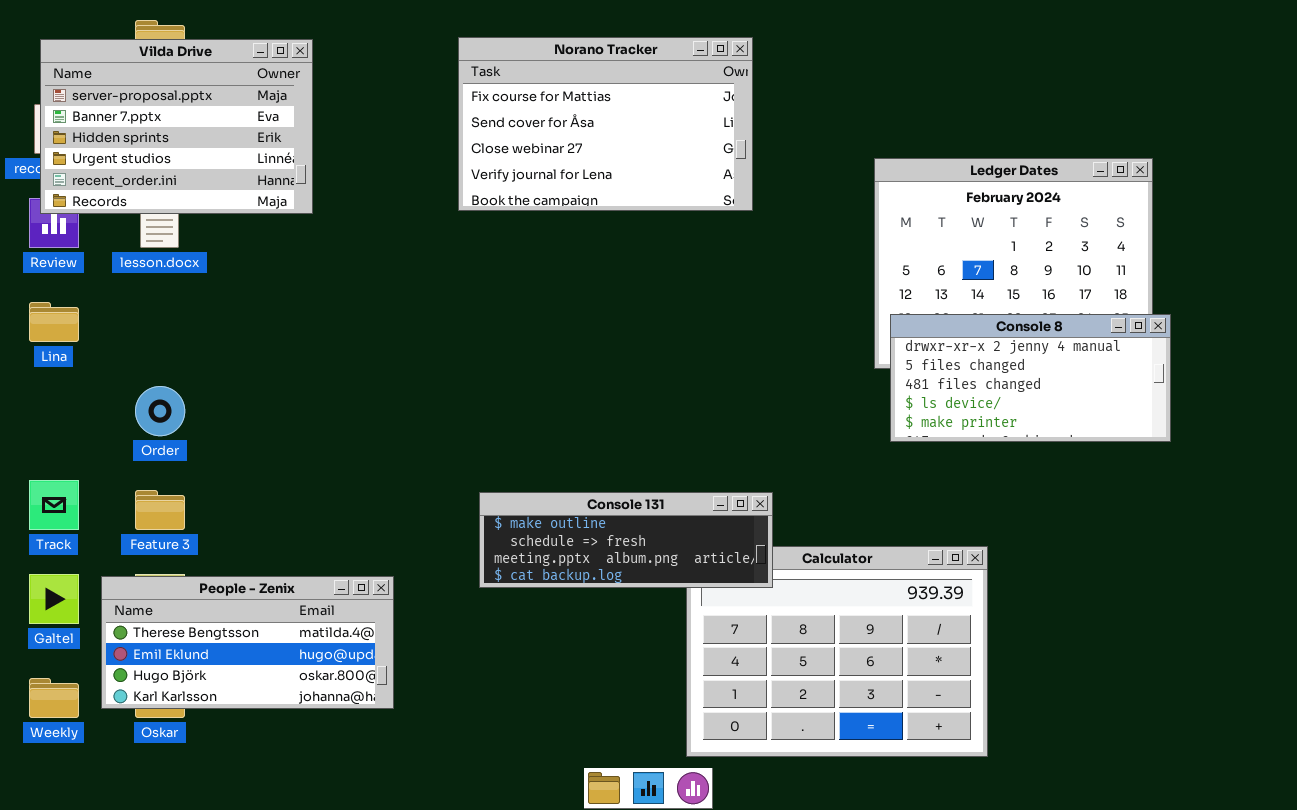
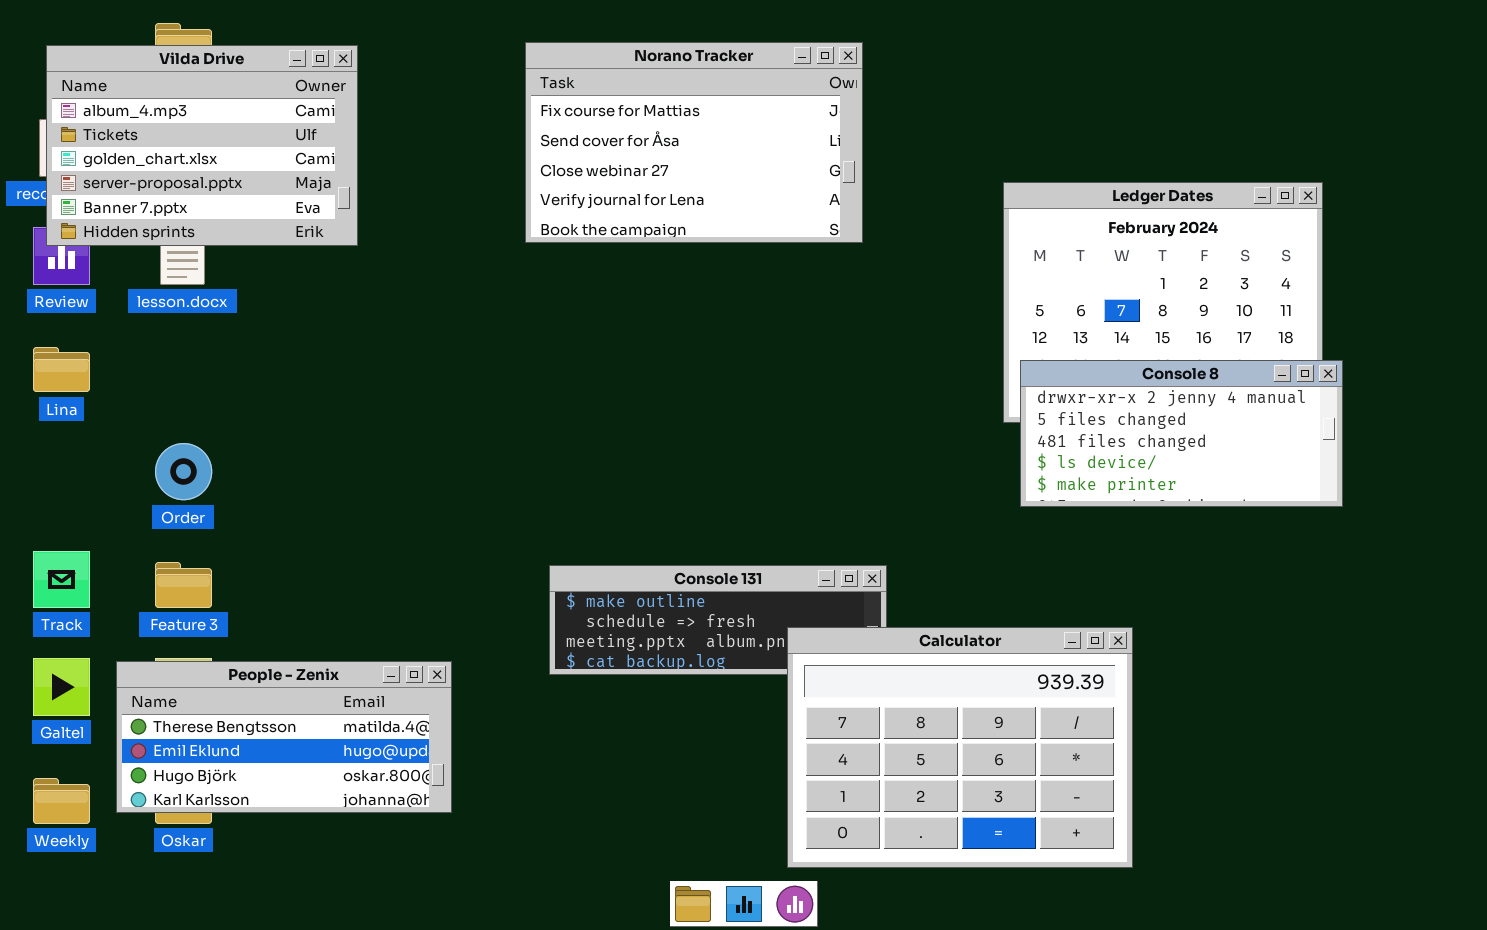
Vilda Drive: [40,39,313,214] -> [46,45,358,246], scrolled up 3 rows
Calculator: [686,546,988,757] -> [787,627,1133,868], raised

